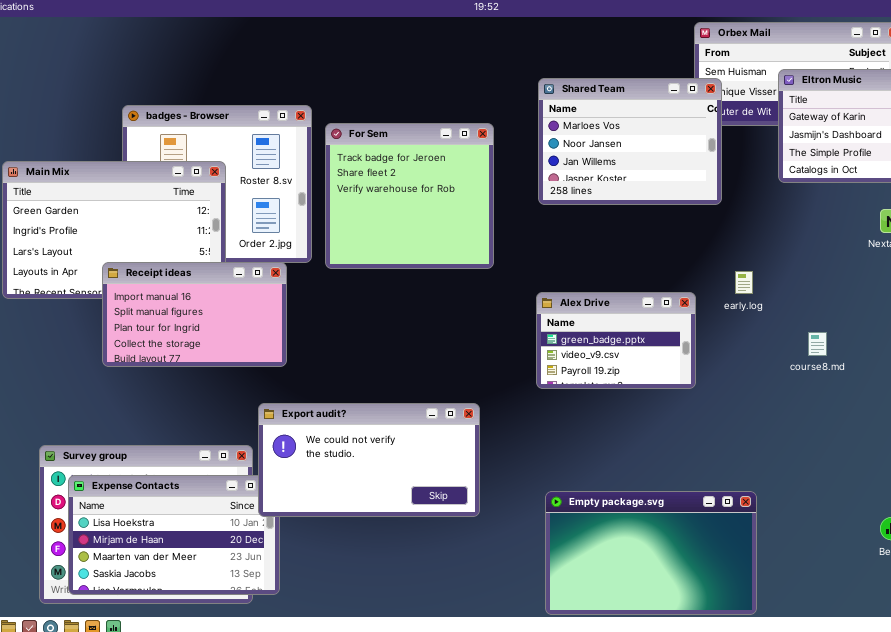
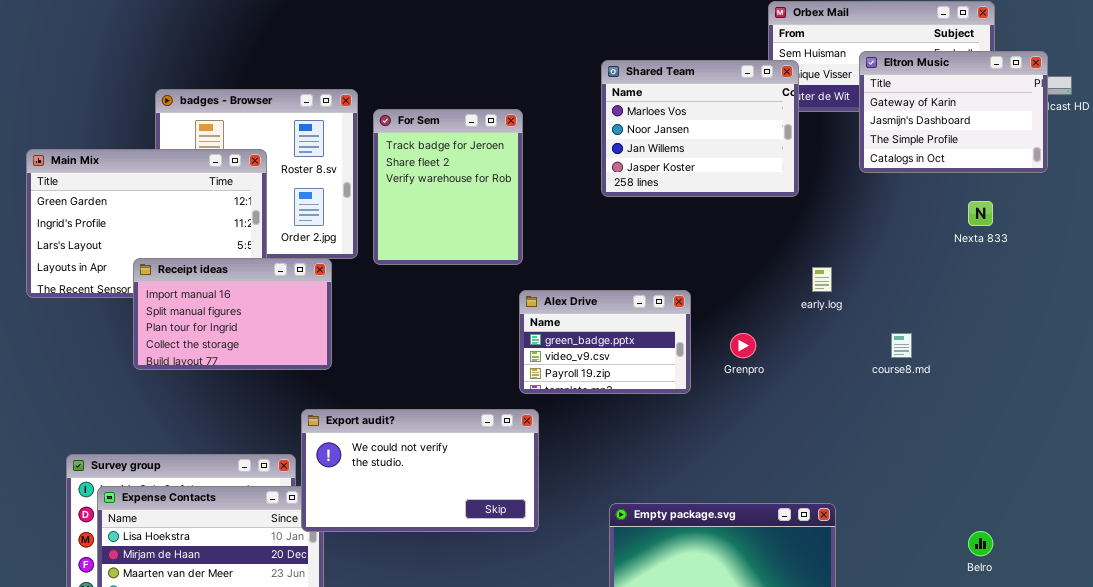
For Sem: [325,123,494,269] -> [373,109,523,265], resized
Alex Drive: [536,292,696,389] -> [519,290,691,394], moved

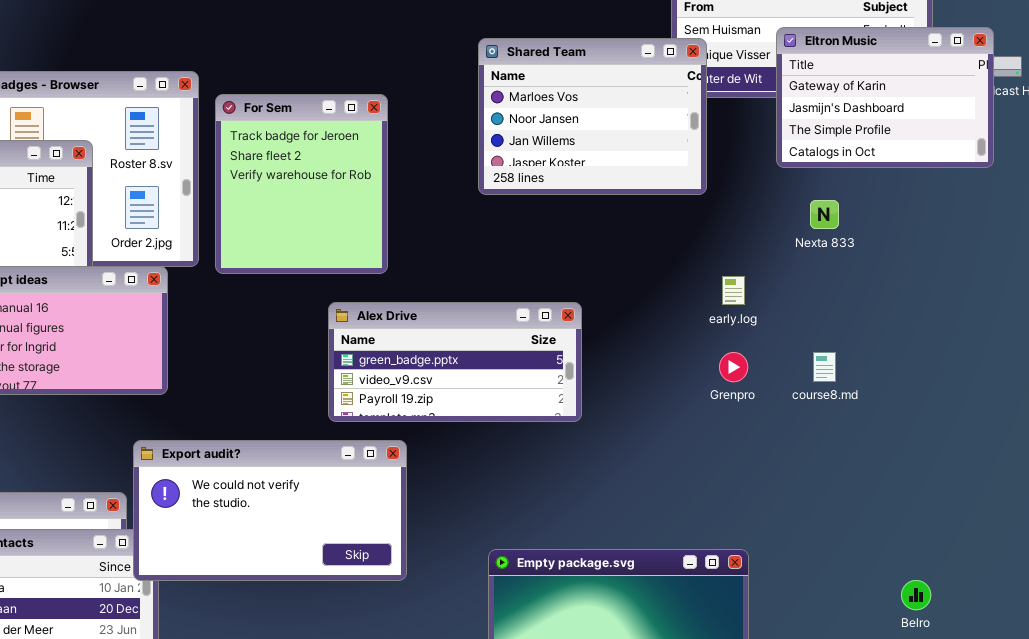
Nexta 833: [968,201,993,226] -> [810,200,839,229], moved
Alex Drive: [519,290,691,394] -> [328,302,582,422], resized
Grenpro: [730,333,756,358] -> [719,352,748,382], moved

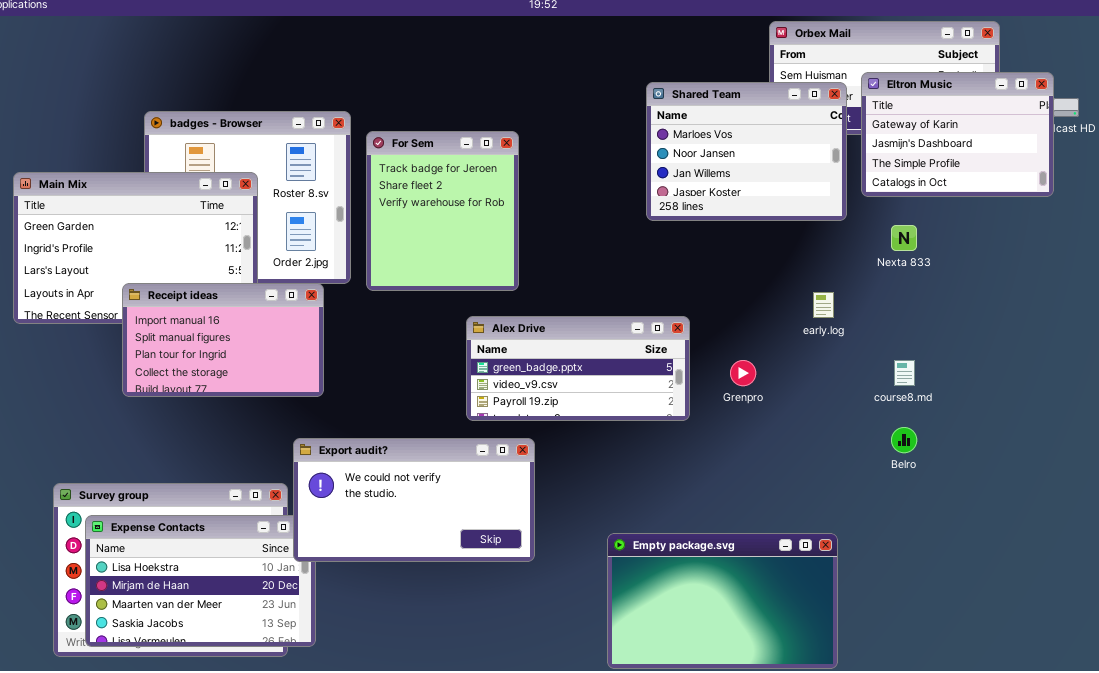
Shared Team: [478,38,707,195] -> [646,82,847,221], moved
Grenpro: [719,352,748,382] -> [730,360,756,386], moved
Belro: [901,580,931,610] -> [891,427,917,453], moved

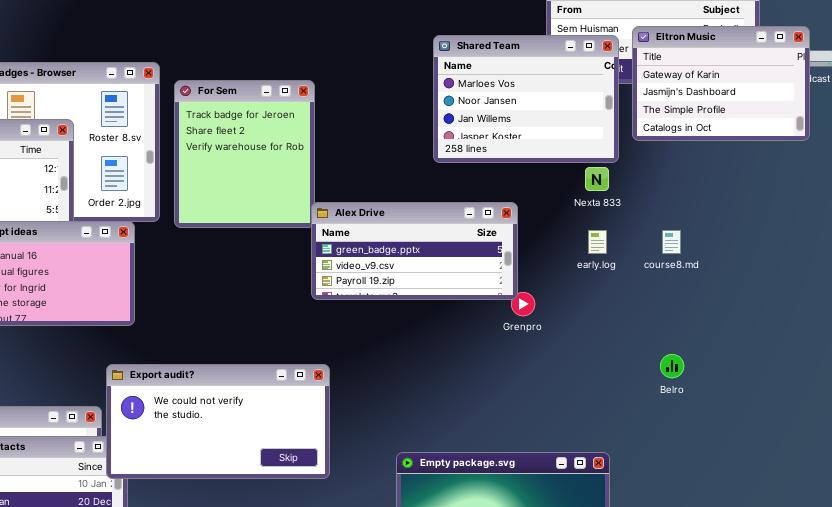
Nexta 833: [891,225,917,251] -> [585,167,609,191], moved
Alex Drive: [466,316,690,421] -> [311,202,518,300], moved
course8.md: [894,360,915,386] -> [662,230,681,254], moved

